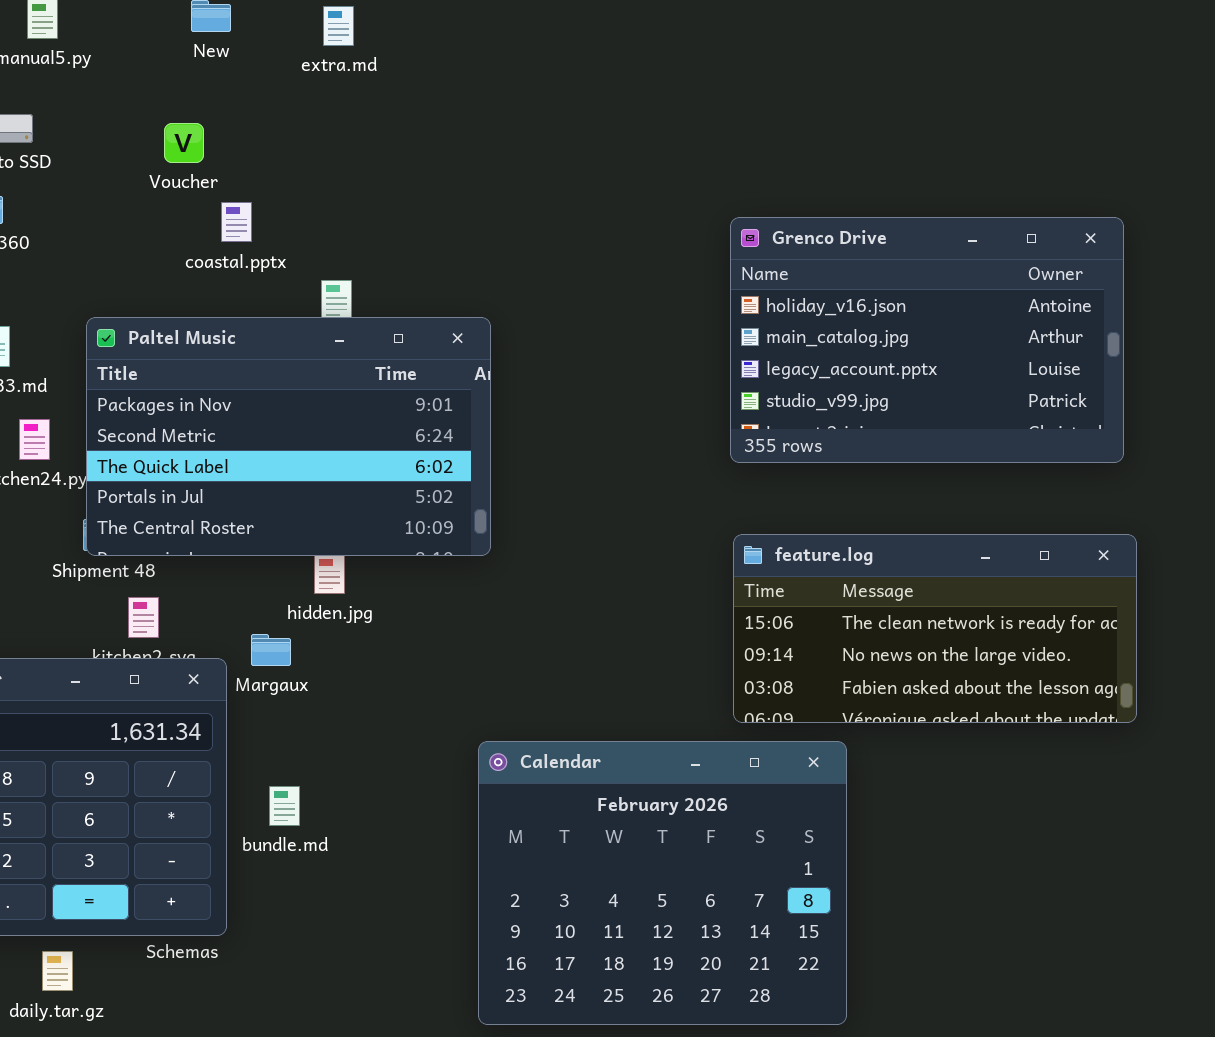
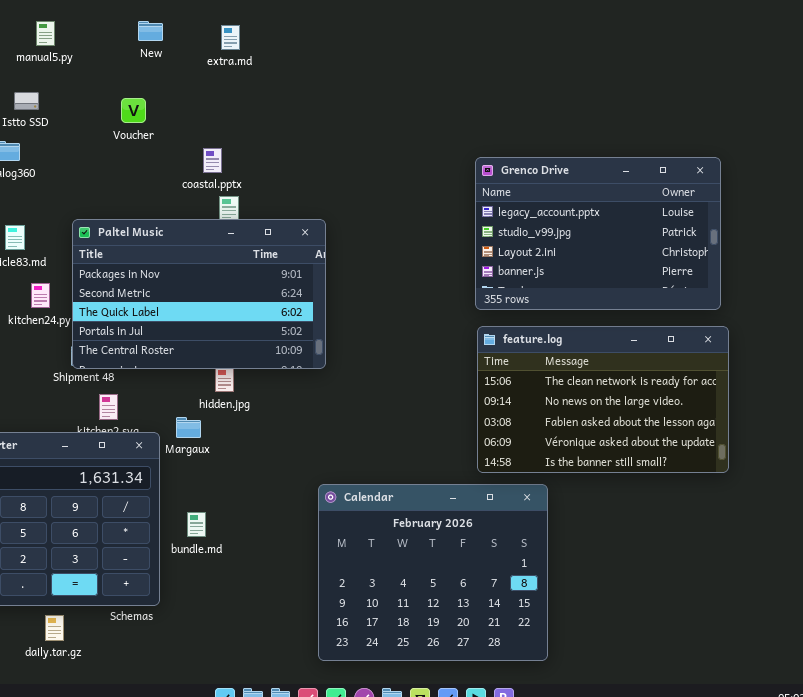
coastal.pptx: [221,202,252,242] -> [203,148,222,173], moved
Grenco Drive: [730,217,1124,463] -> [475,157,721,310], scrolled down 2 rows
feature.log: [733,534,1137,723] -> [477,326,729,473], resized

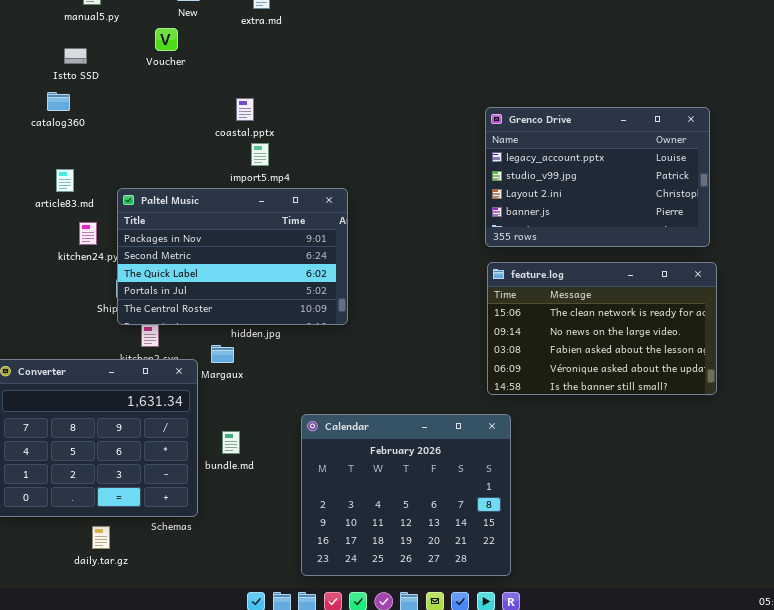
Voucher: [121,98,146,123] -> [155,28,178,51], moved
Paltel Music: [72,219,326,369] -> [117,188,348,325], moved
Calendar: [318,484,548,661] -> [301,414,511,576], moved

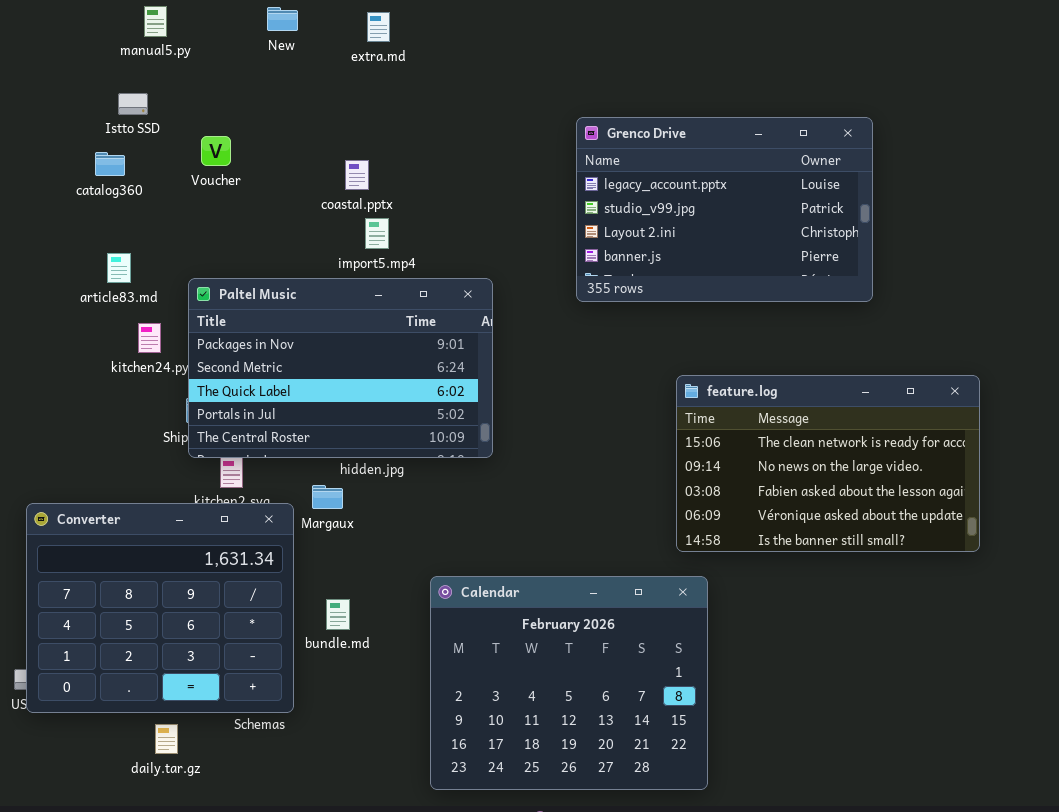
Voucher: [155,28,178,51] -> [201,136,231,166], moved
Grenco Drive: [485,107,710,247] -> [576,117,873,302], moved

